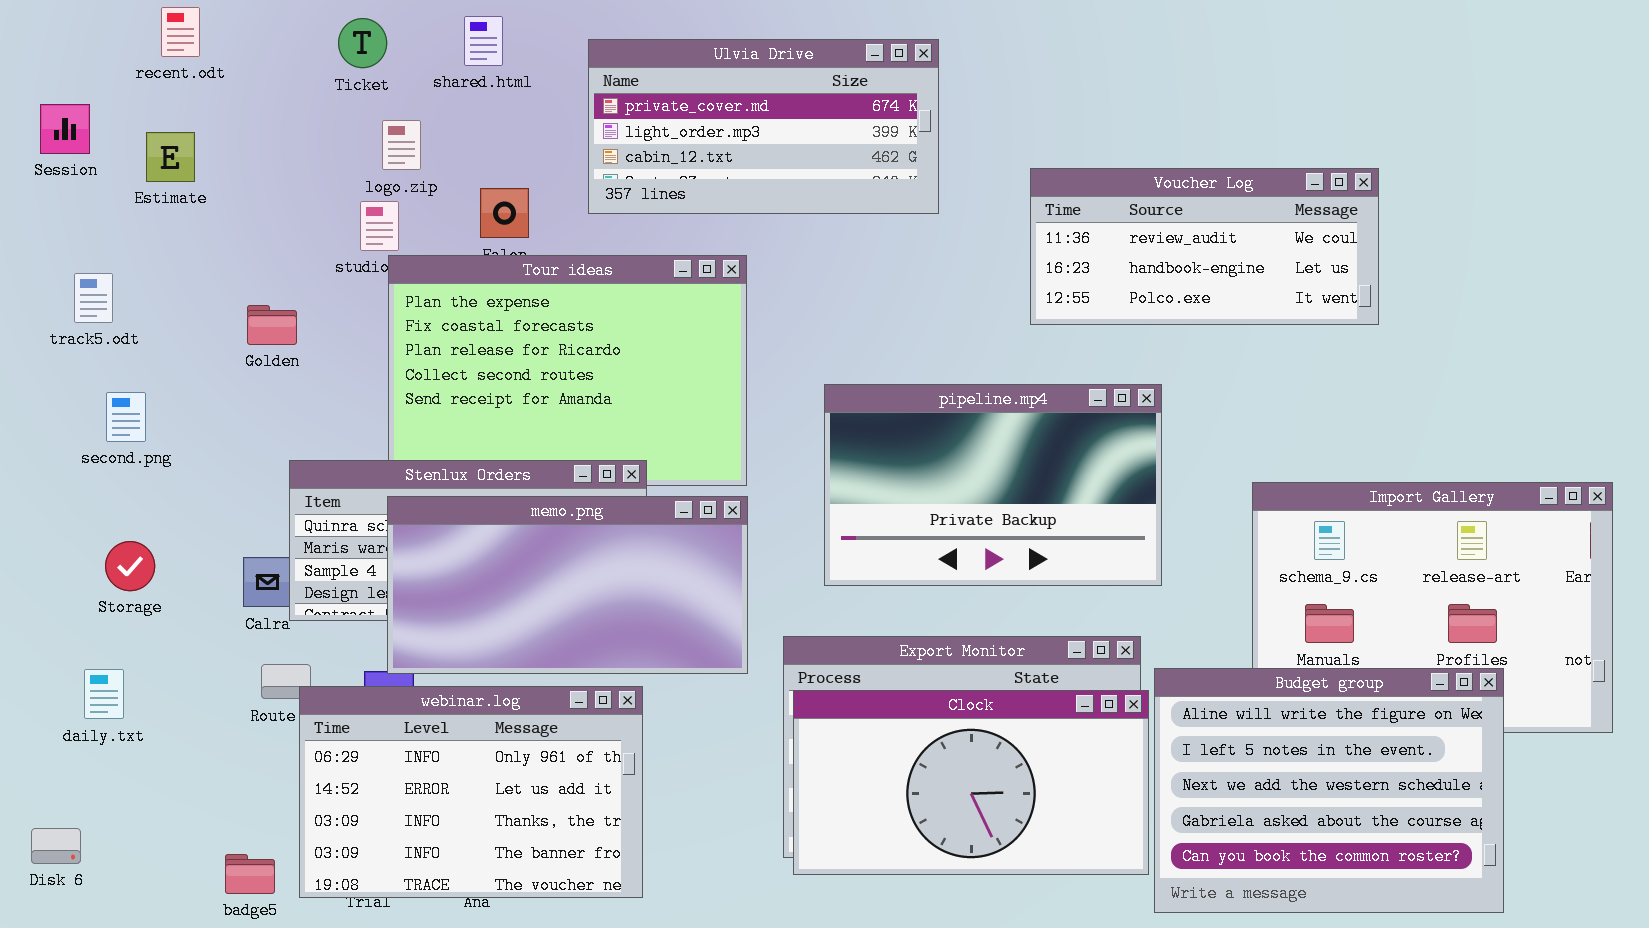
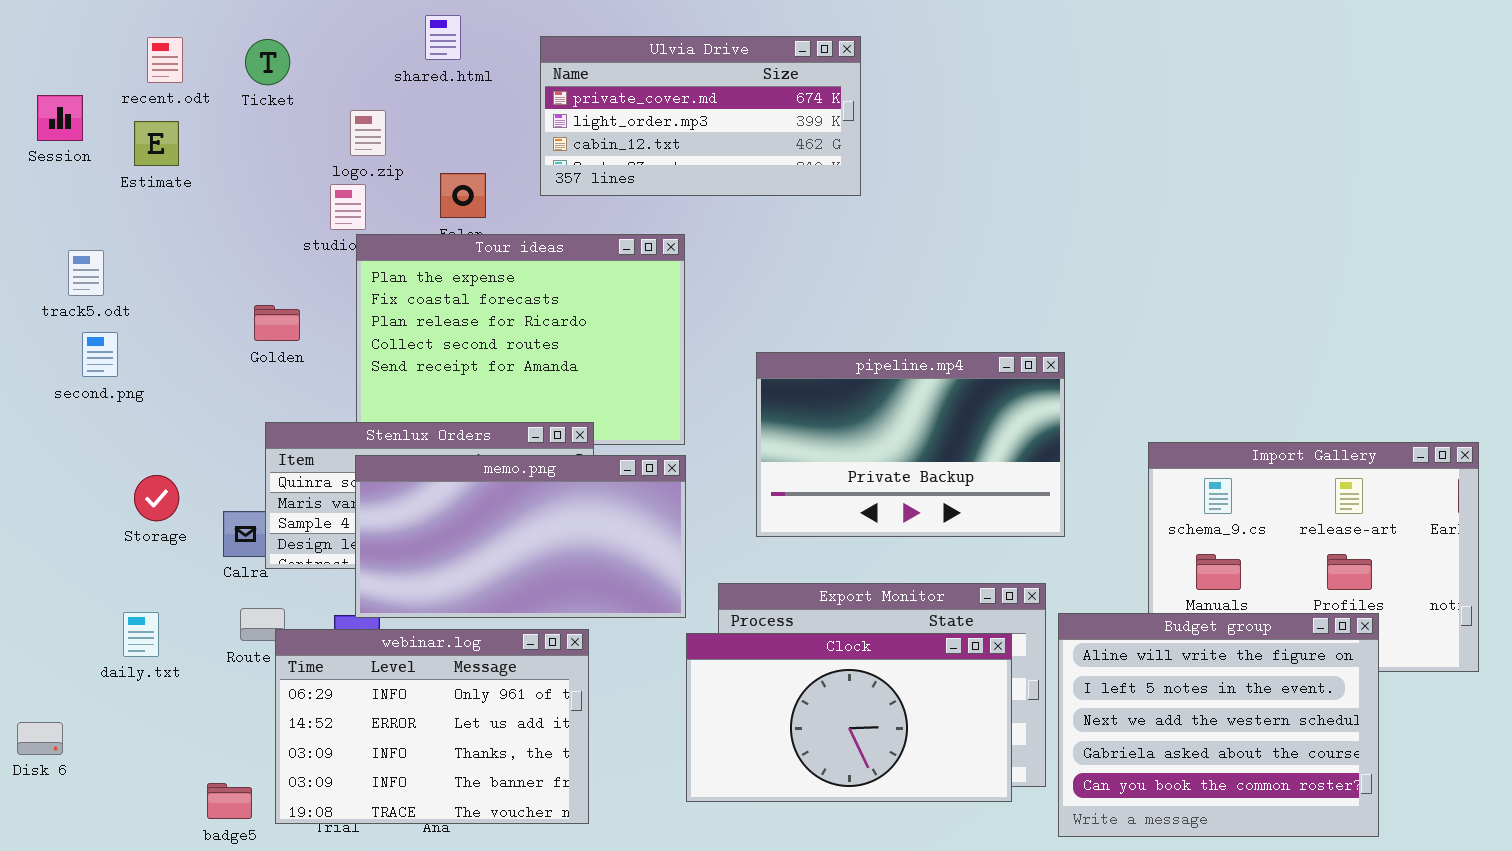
recent.odt: [161,7,200,57] -> [147,37,183,83], moved
Ticket: [338,18,387,68] -> [245,39,290,85], moved
Voucher Log: [1030,168,1379,325] -> none, closed
Golden: [247,305,297,345] -> [254,305,300,341], moved
second.png: [106,392,146,442] -> [82,332,118,377], moved
Storage: [105,541,155,591] -> [134,475,179,521], moved
daily.txt: [84,669,124,719] -> [123,612,159,657], moved
Clock: [793,690,1149,875] -> [686,633,1012,802], moved
Disk 6: [31,828,81,864] -> [17,722,63,755], moved

